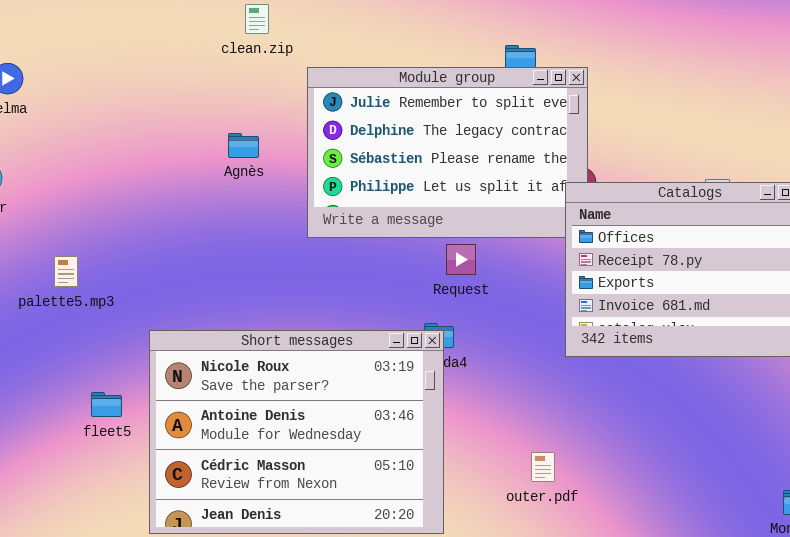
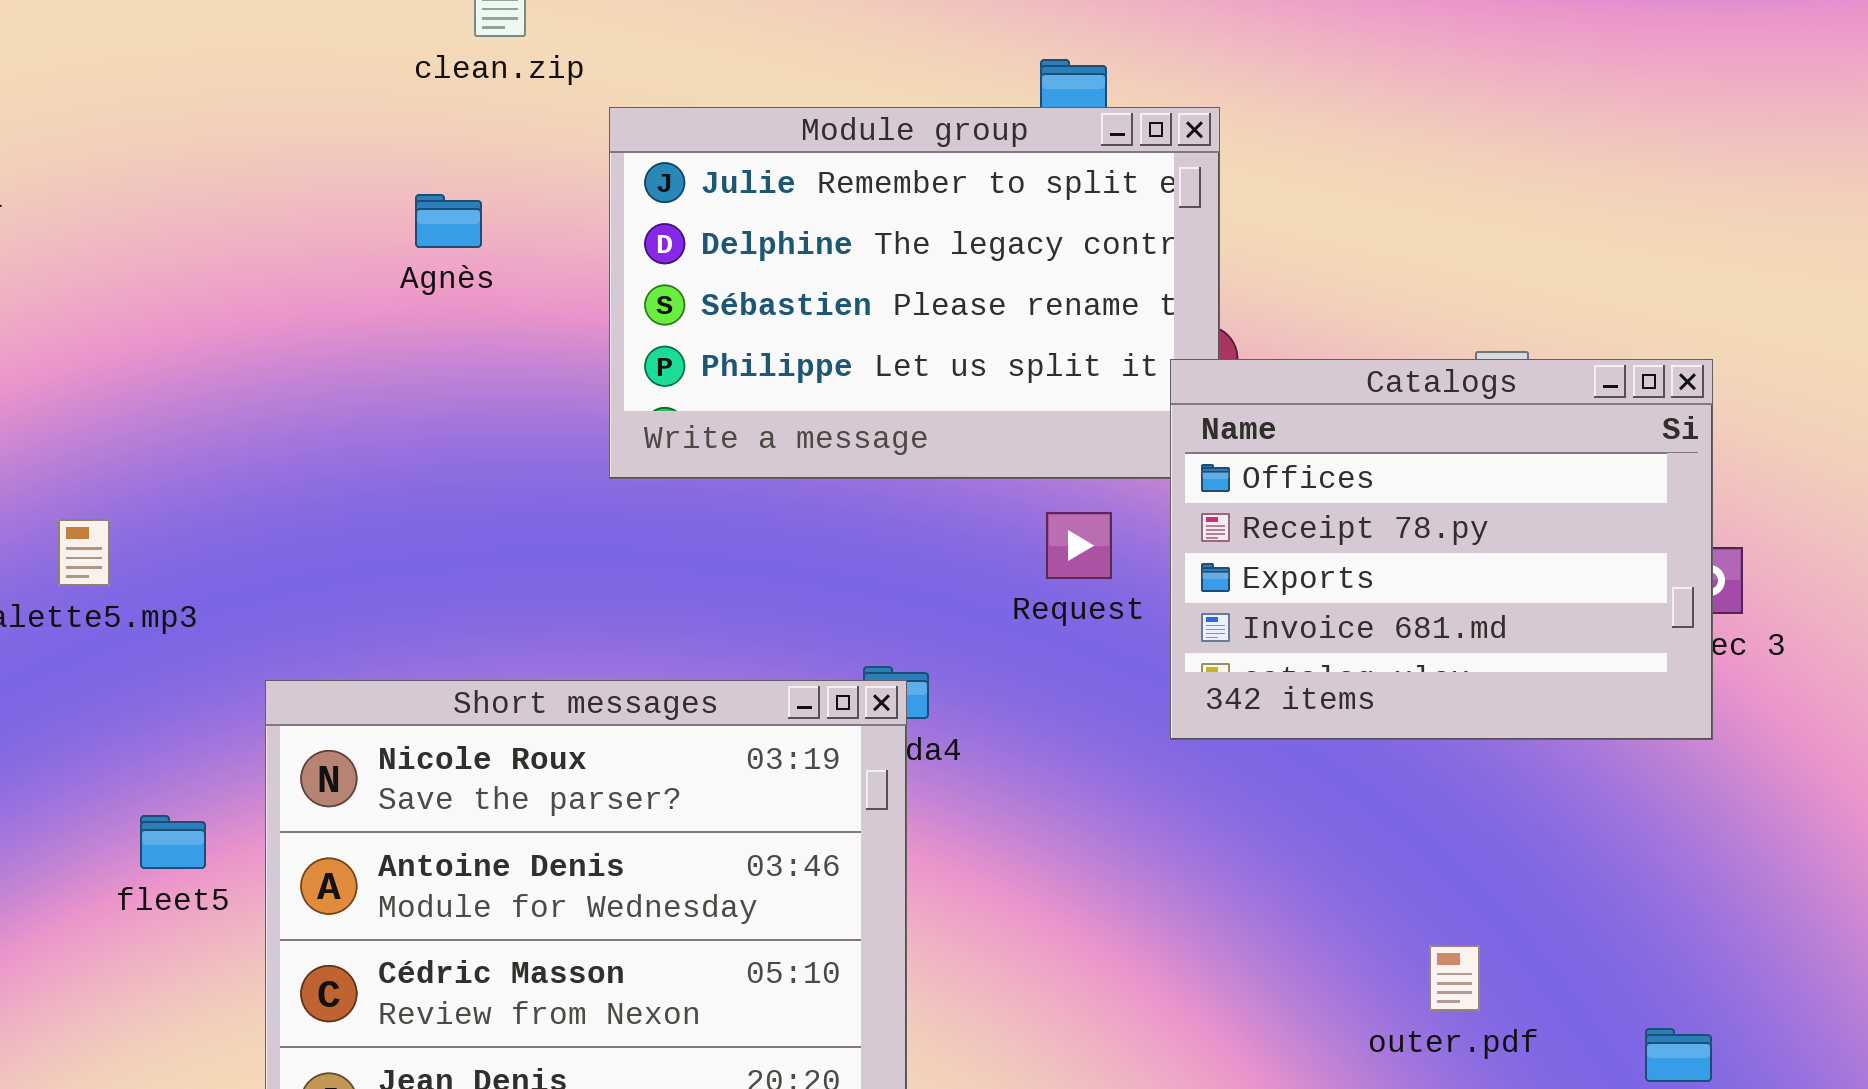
Agnès: [228,133,259,158] -> [415,194,482,248], moved
Request: [446,244,476,275] -> [1046,512,1112,579], moved
outer.pdf: [531,452,555,482] -> [1429,945,1480,1011], moved

